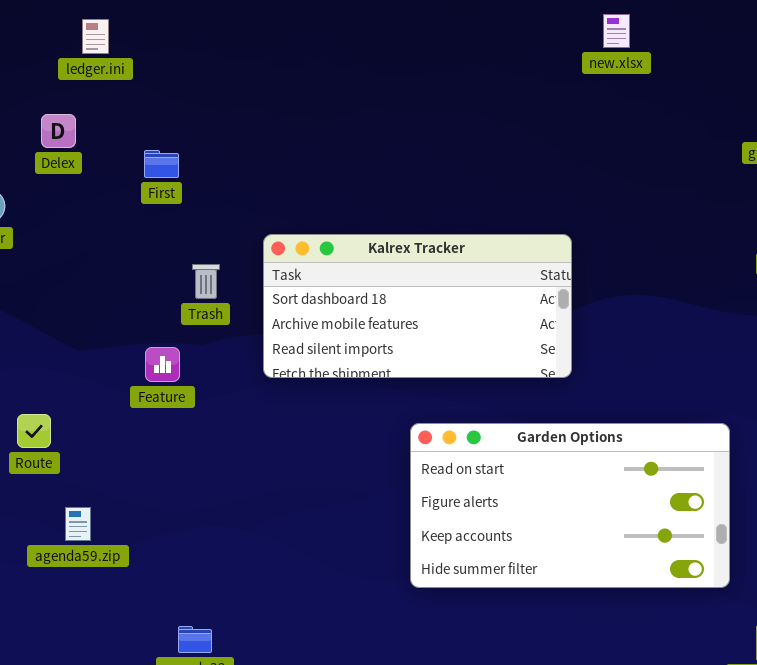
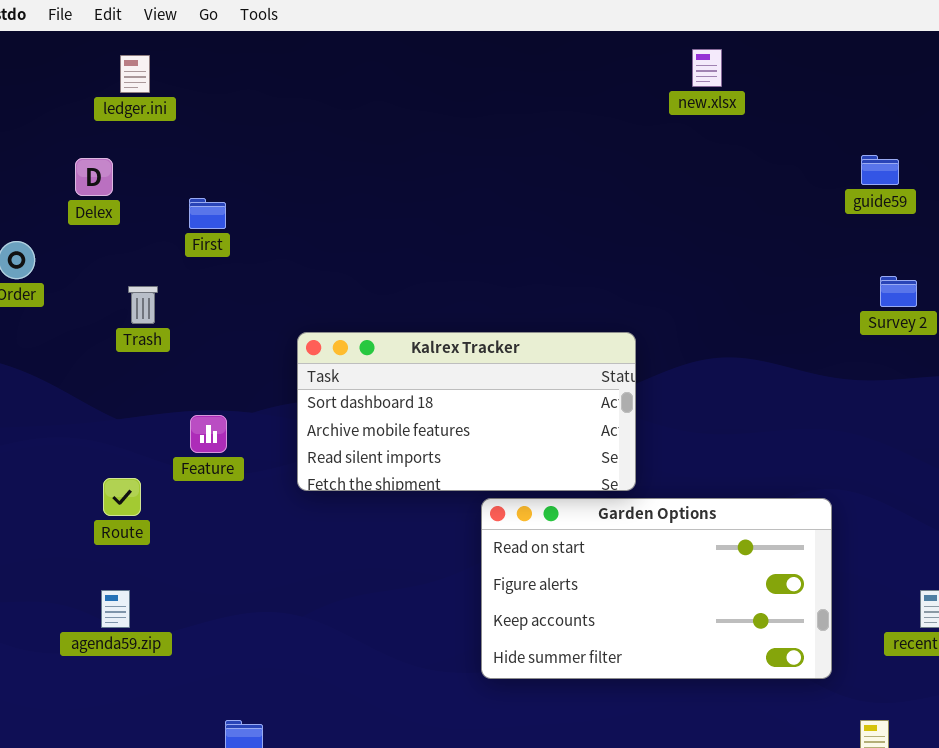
Kalrex Tracker: [263,234,572,378] -> [297,332,636,491], moved
Trash: [192,264,220,299] -> [128,286,158,324], moved
Route: [17,414,51,448] -> [103,478,141,516], moved

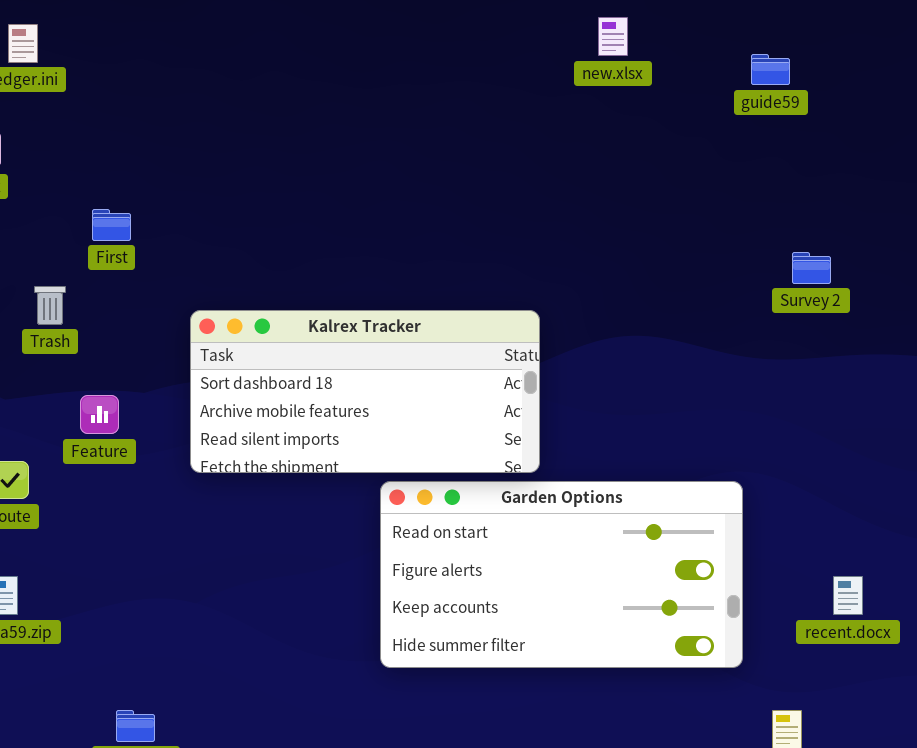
guide59: [861,155,899,185] -> [751,54,790,85], moved
First: [189,198,226,229] -> [92,209,131,241], moved
Trash: [128,286,158,324] -> [34,286,66,325], moved

